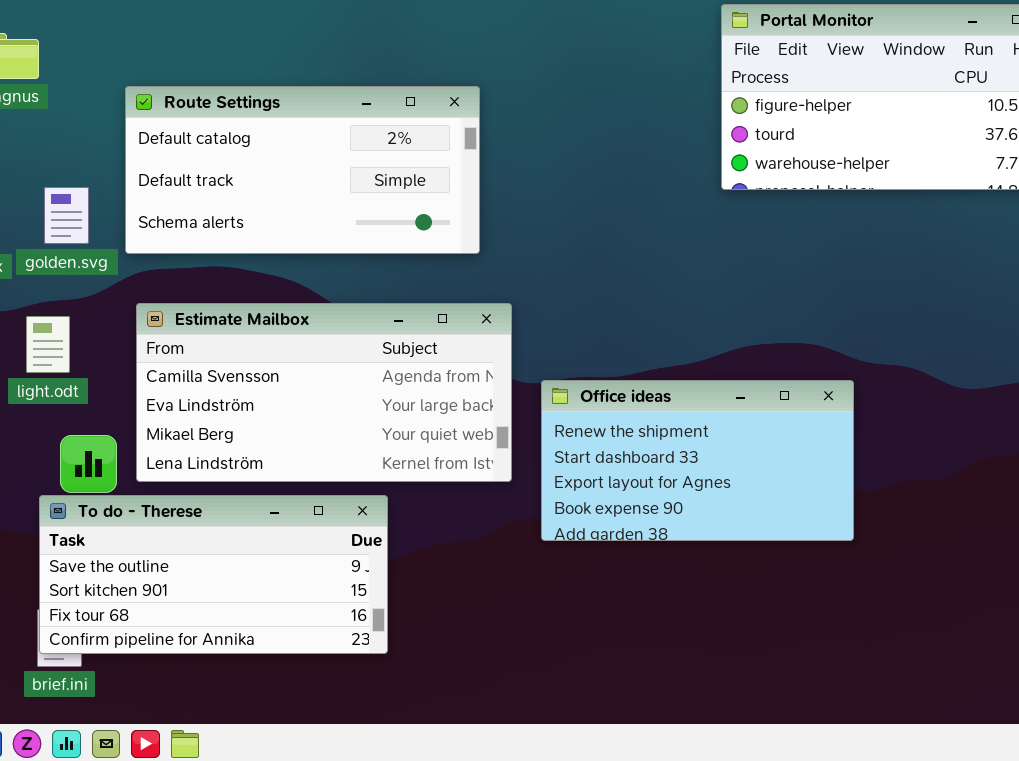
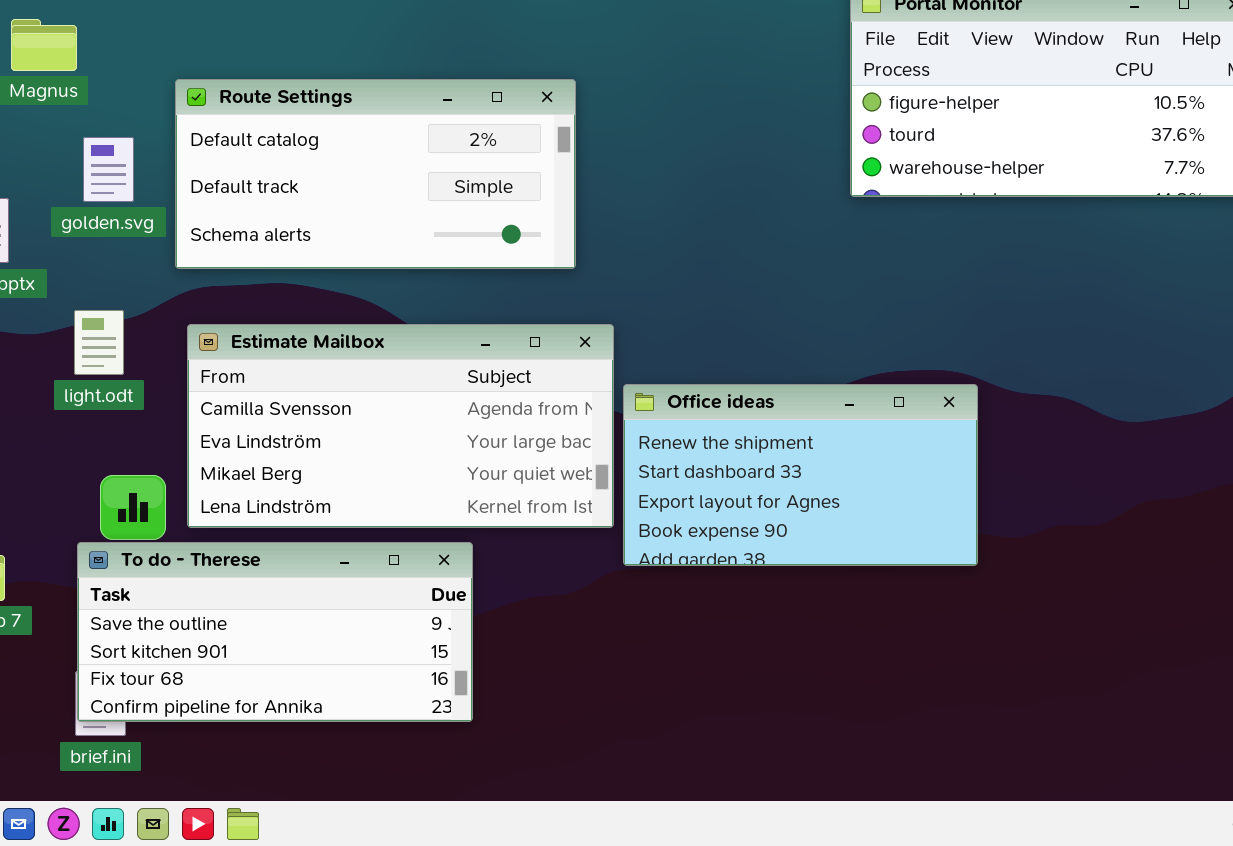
golden.svg: [44,187,89,244] -> [83,137,134,202], moved
light.odt: [26,316,70,373] -> [74,310,124,375], moved
Office ideas: [541,380,854,541] -> [623,384,978,566], moved

